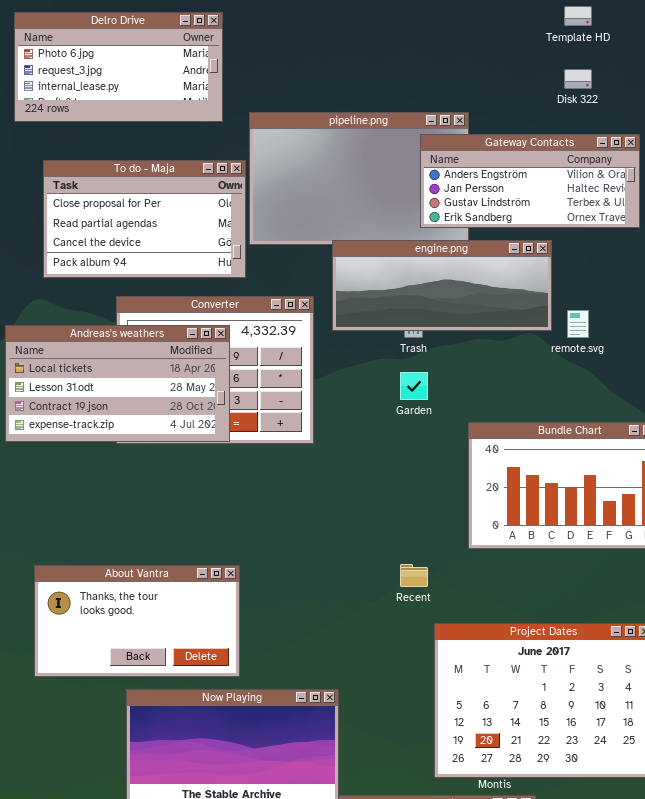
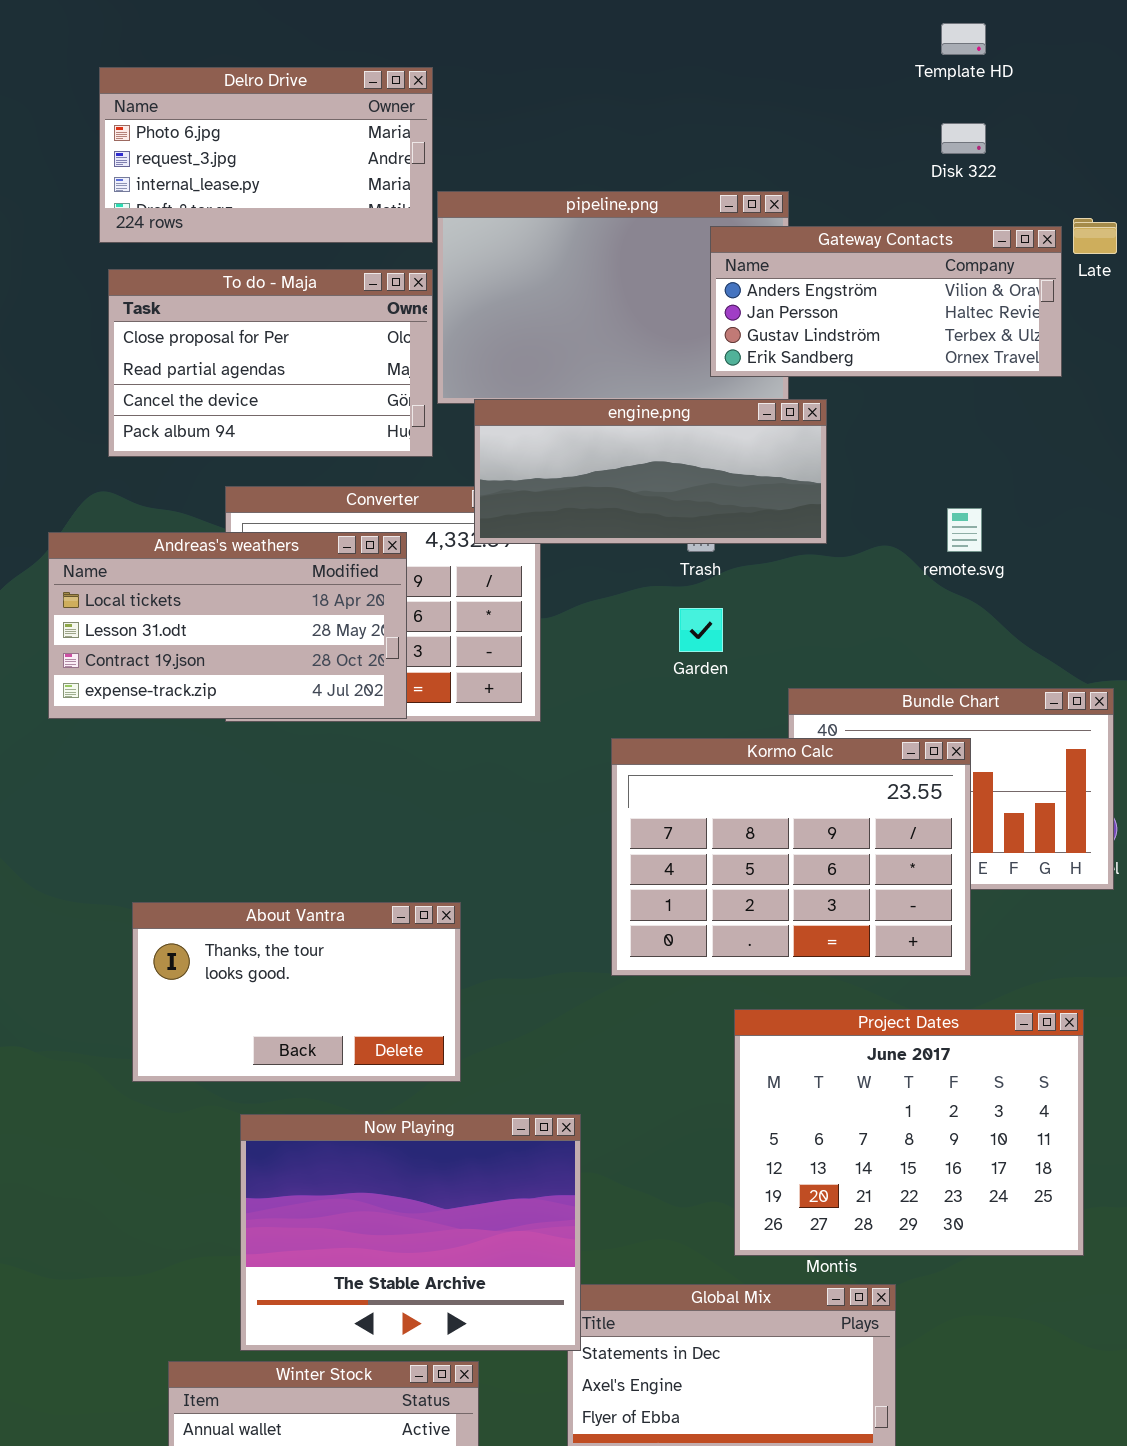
Delro Drive: [14,12,223,122] -> [99,67,433,243], moved
engine.png: [332,240,552,331] -> [474,399,827,544], moved
Kormo Calc: none -> [611,738,971,976], opened
About Vantra: [34,565,240,677] -> [132,902,461,1082], moved

